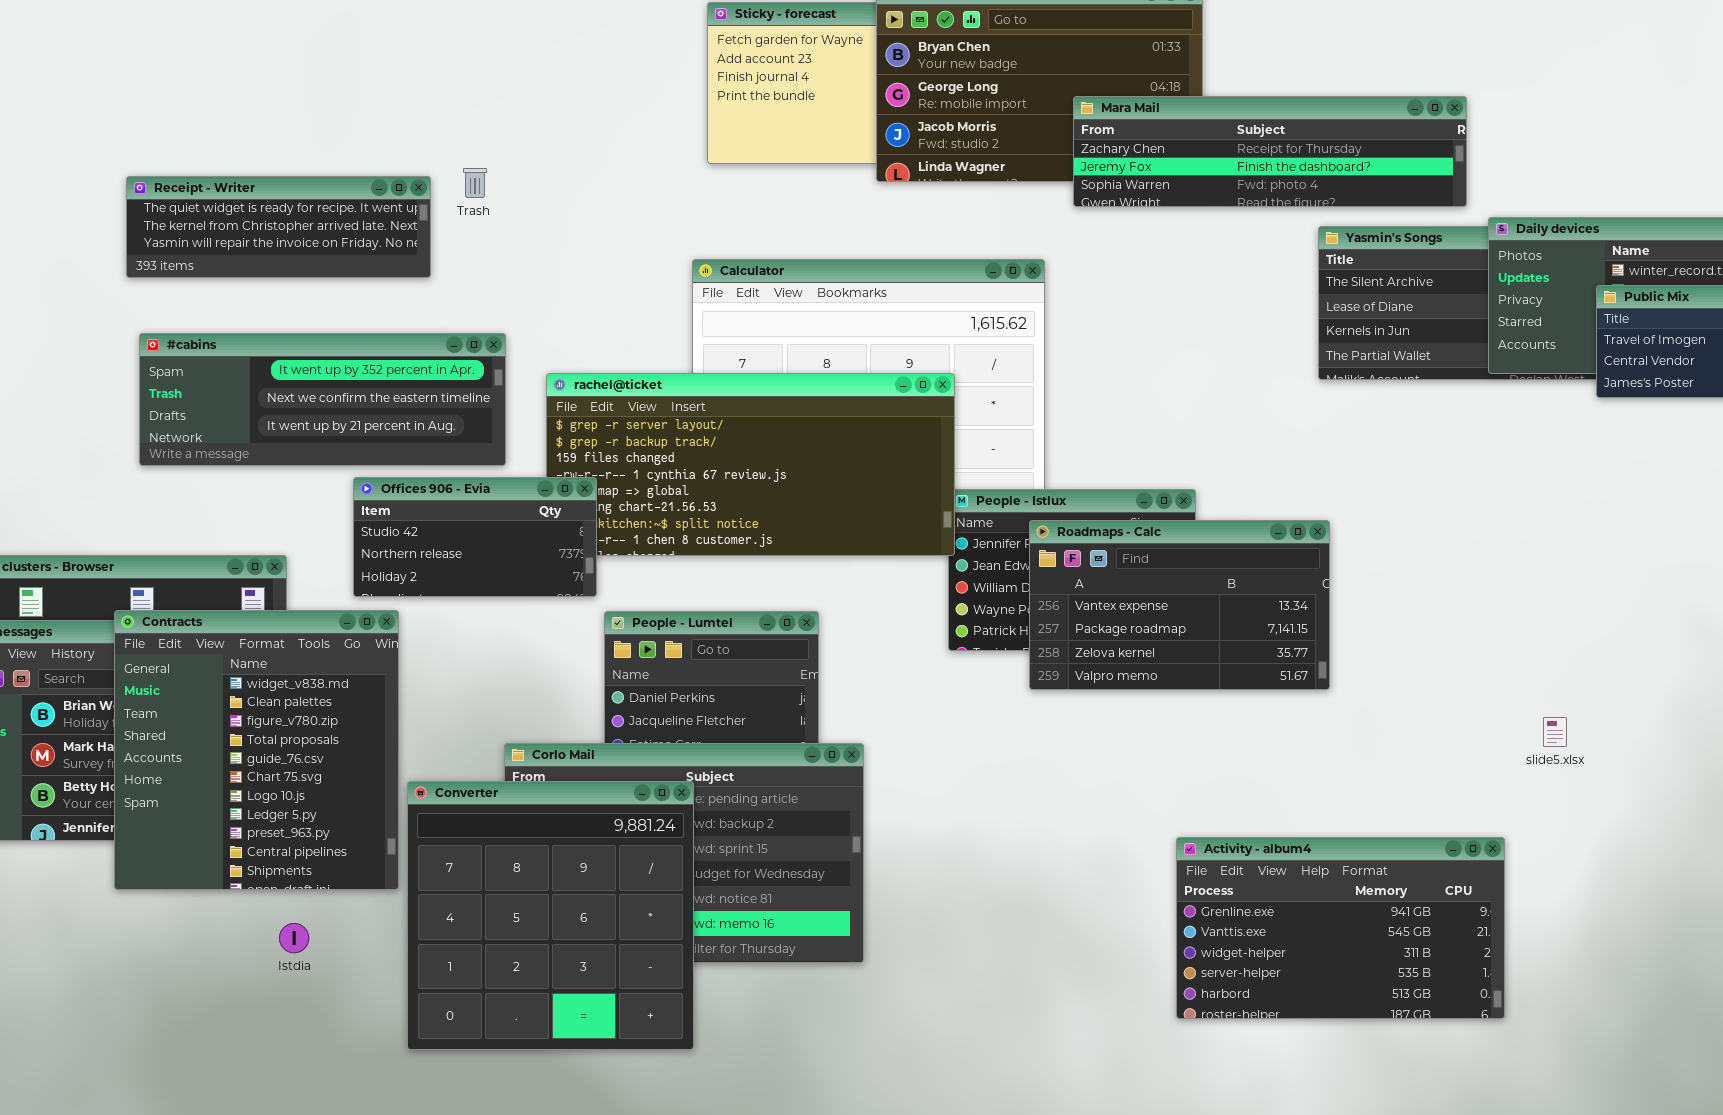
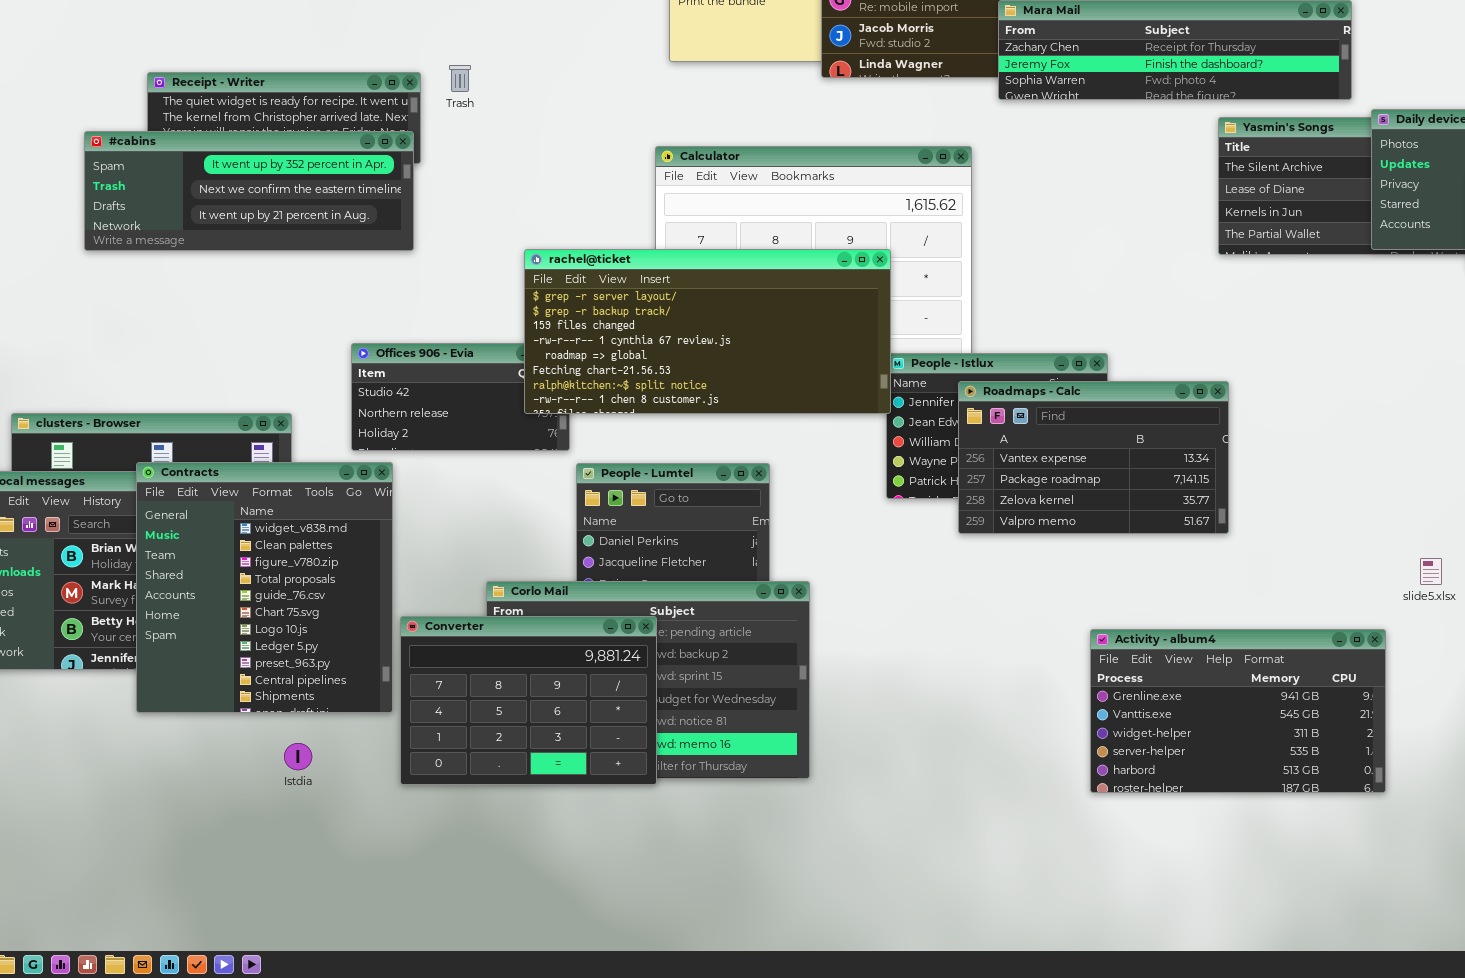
#cabins: [139,333,506,466] -> [84,131,414,251], moved
rachel@ticket: [546,373,955,556] -> [524,249,891,414], raised
Converter: [407,781,694,1050] -> [400,616,657,785], resized
Activity - album4: [1176,837,1505,1019] -> [1090,629,1386,793], moved

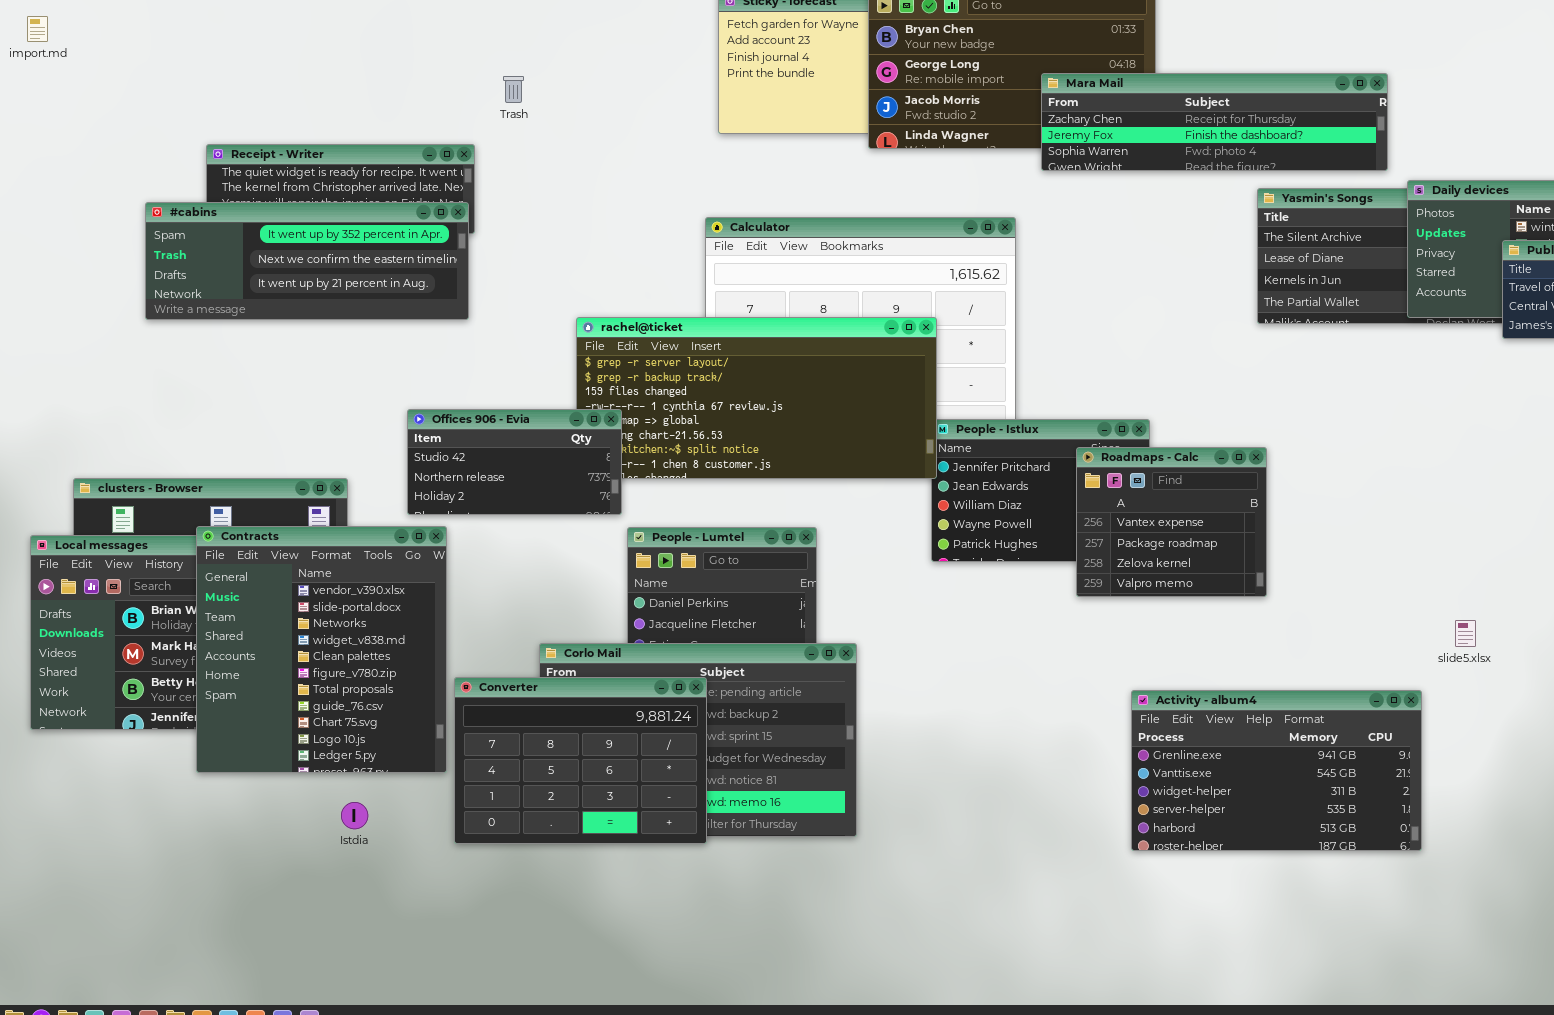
Trash: [449,65,471,92] -> [503,76,524,103], moved
Offices 906 - Evia: [351,343,570,451] -> [407,409,622,515], raised
Roadmaps - Calc: [958,381,1229,534] -> [1076,447,1267,597], resized
Contracts: [136,462,393,713] -> [196,526,447,773], scrolled up 3 rows

